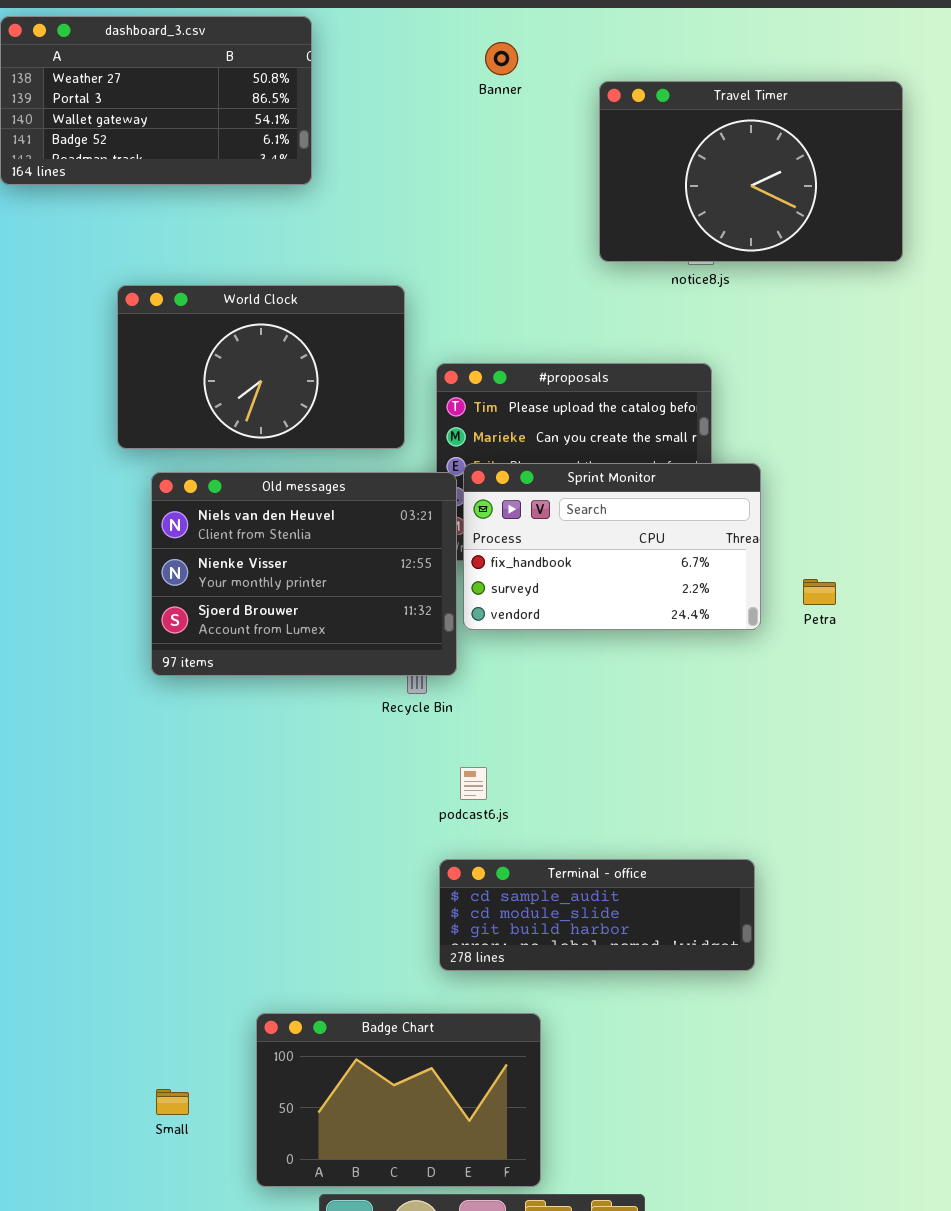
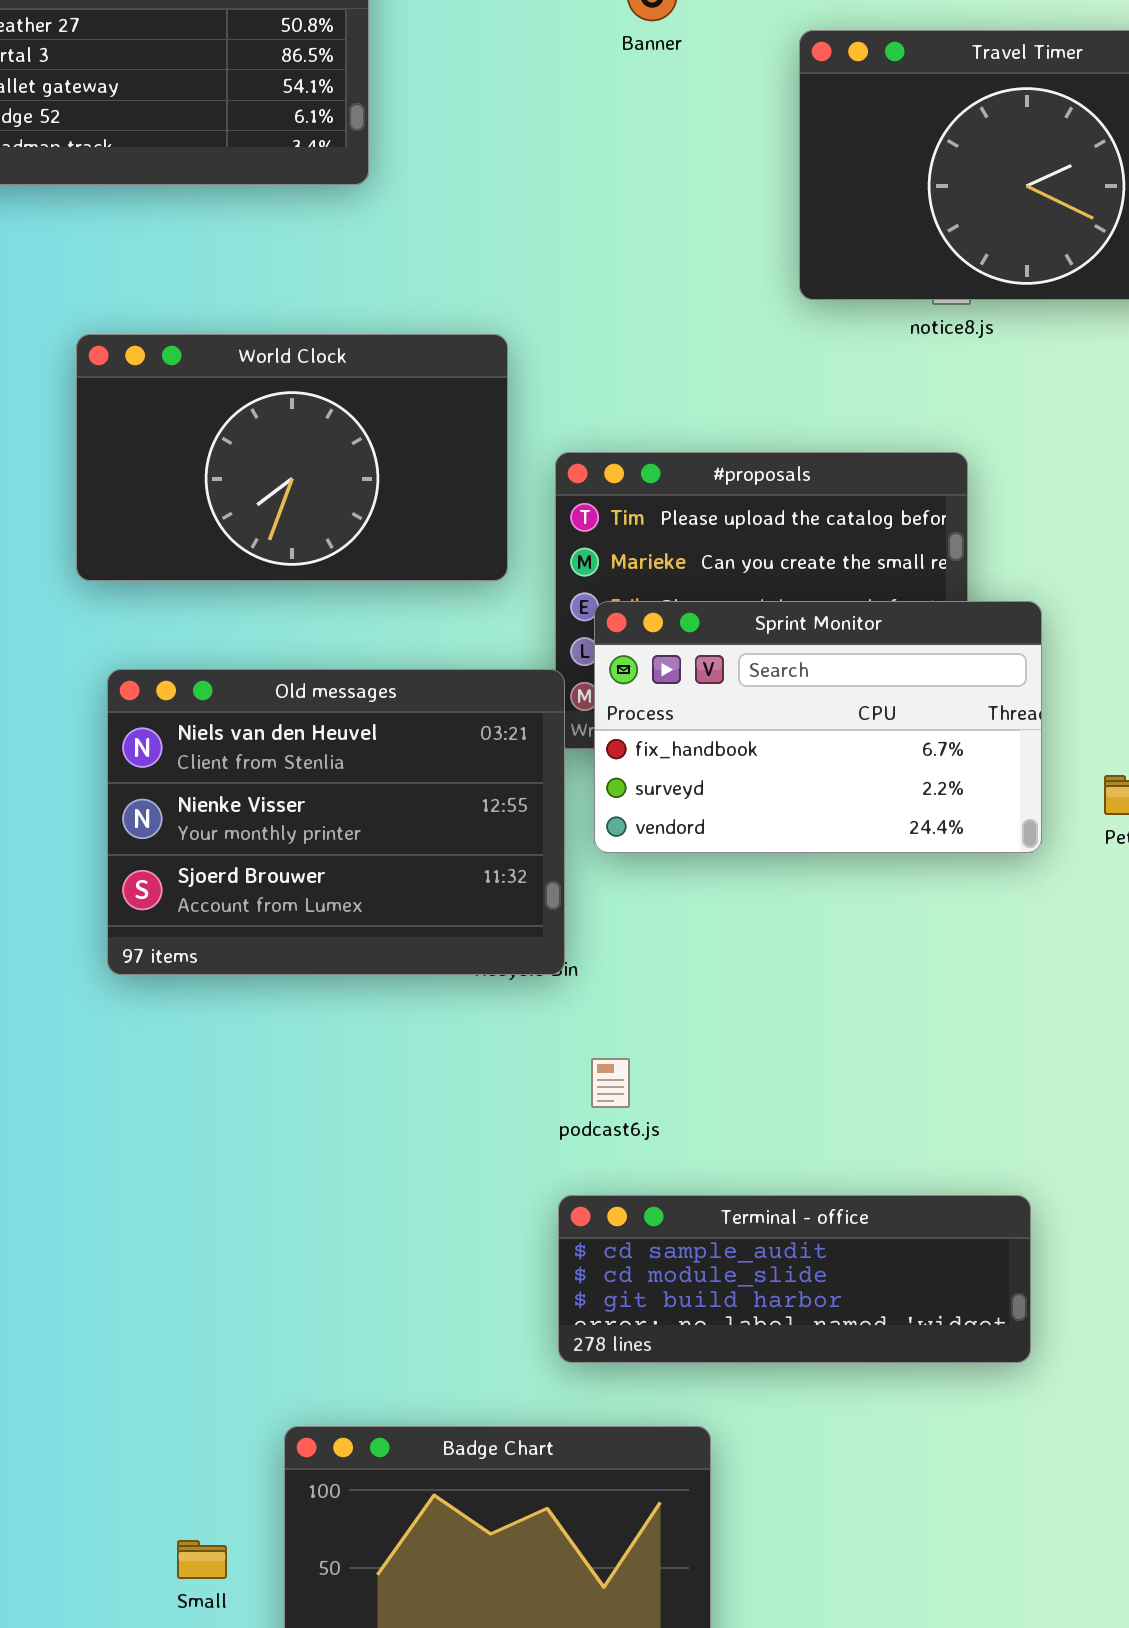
Old messages: [151,472,457,676] -> [107,669,565,975], moved
Small: [156,1089,189,1115] -> [177,1540,227,1579], moved

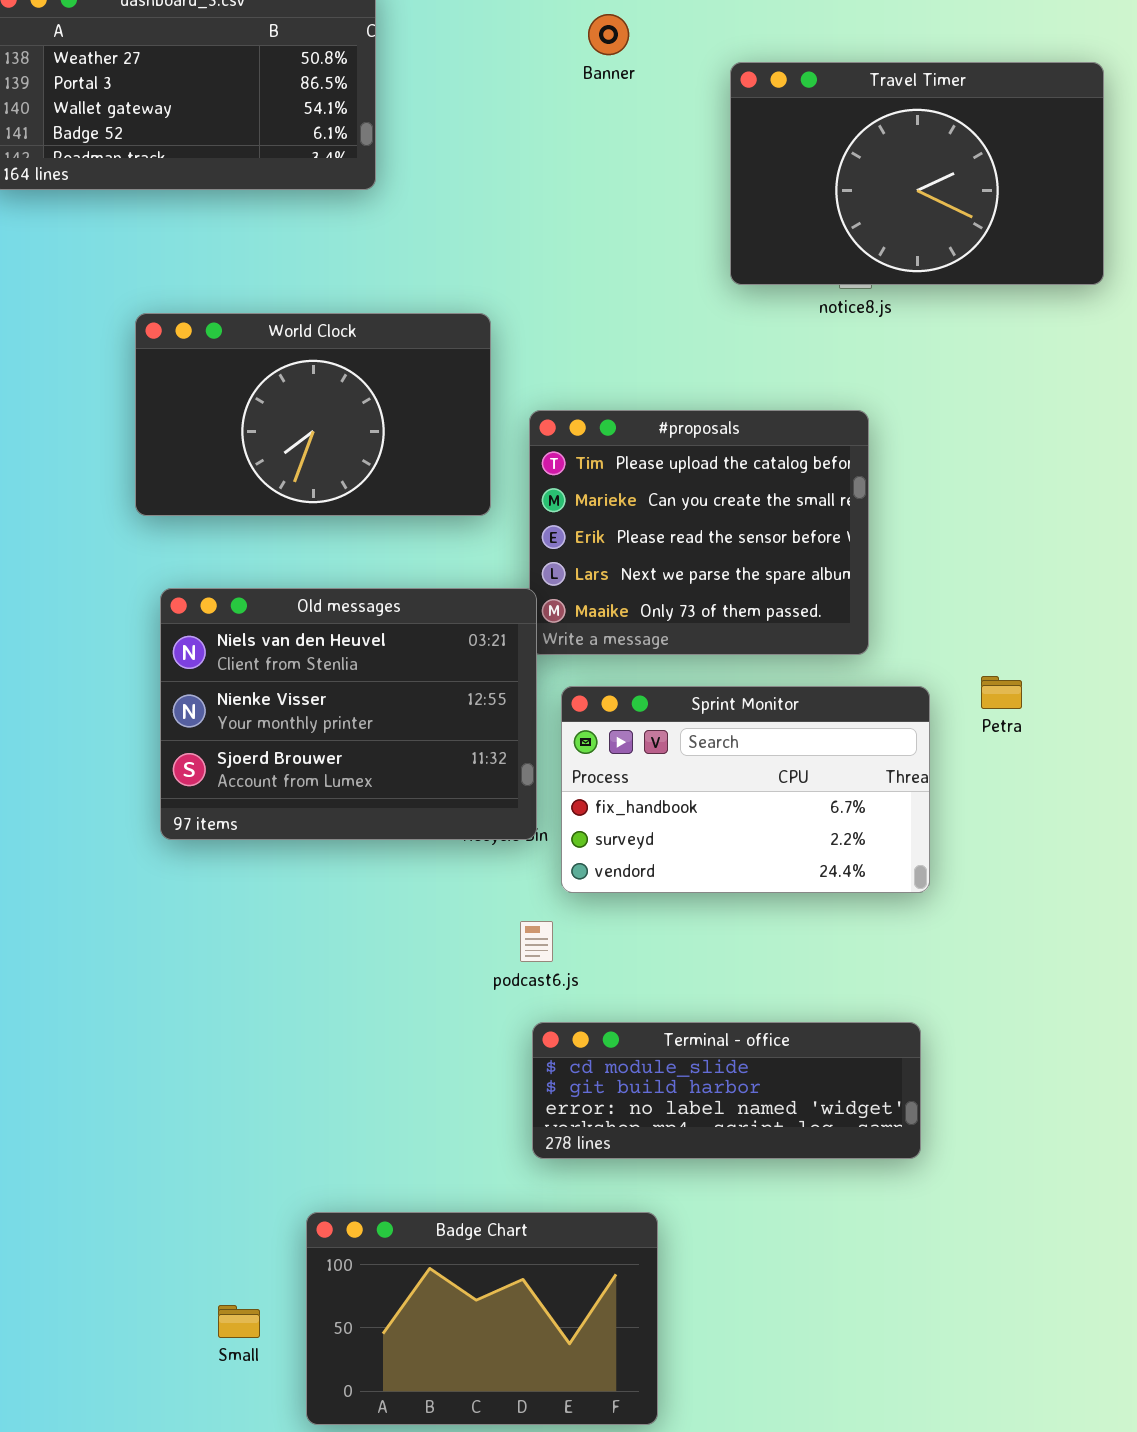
Sprint Monitor: [594,601,1042,853] -> [561,686,930,893], moved
podcast6.js: [591,1058,630,1108] -> [520,921,553,962], moved
Terminal - office: [558,1195,1031,1363] -> [532,1022,921,1159], scrolled down 1 row

